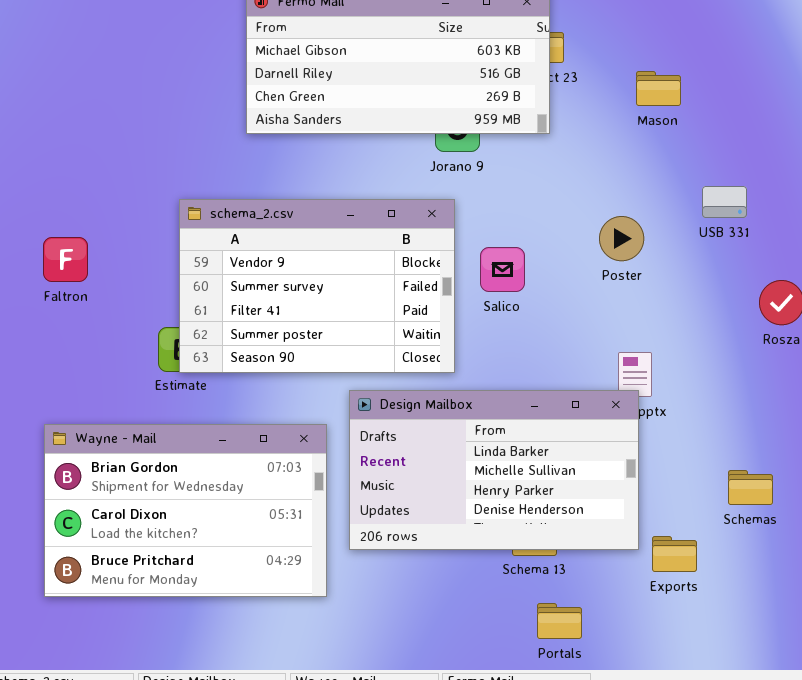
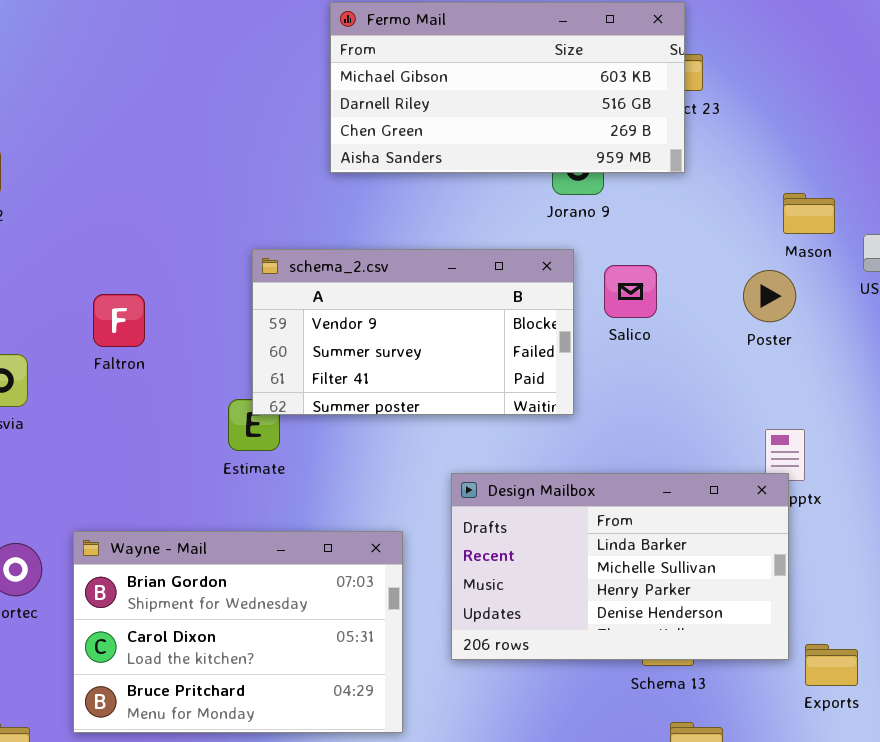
Mason: [636,71,681,106] -> [783,193,835,234], moved
schema_2.csv: [179,199,455,373] -> [252,249,574,415], resized
Salico: [480,247,525,292] -> [604,265,657,318], moved
Wayne - Mail: [44,424,327,597] -> [73,531,403,733], moved

